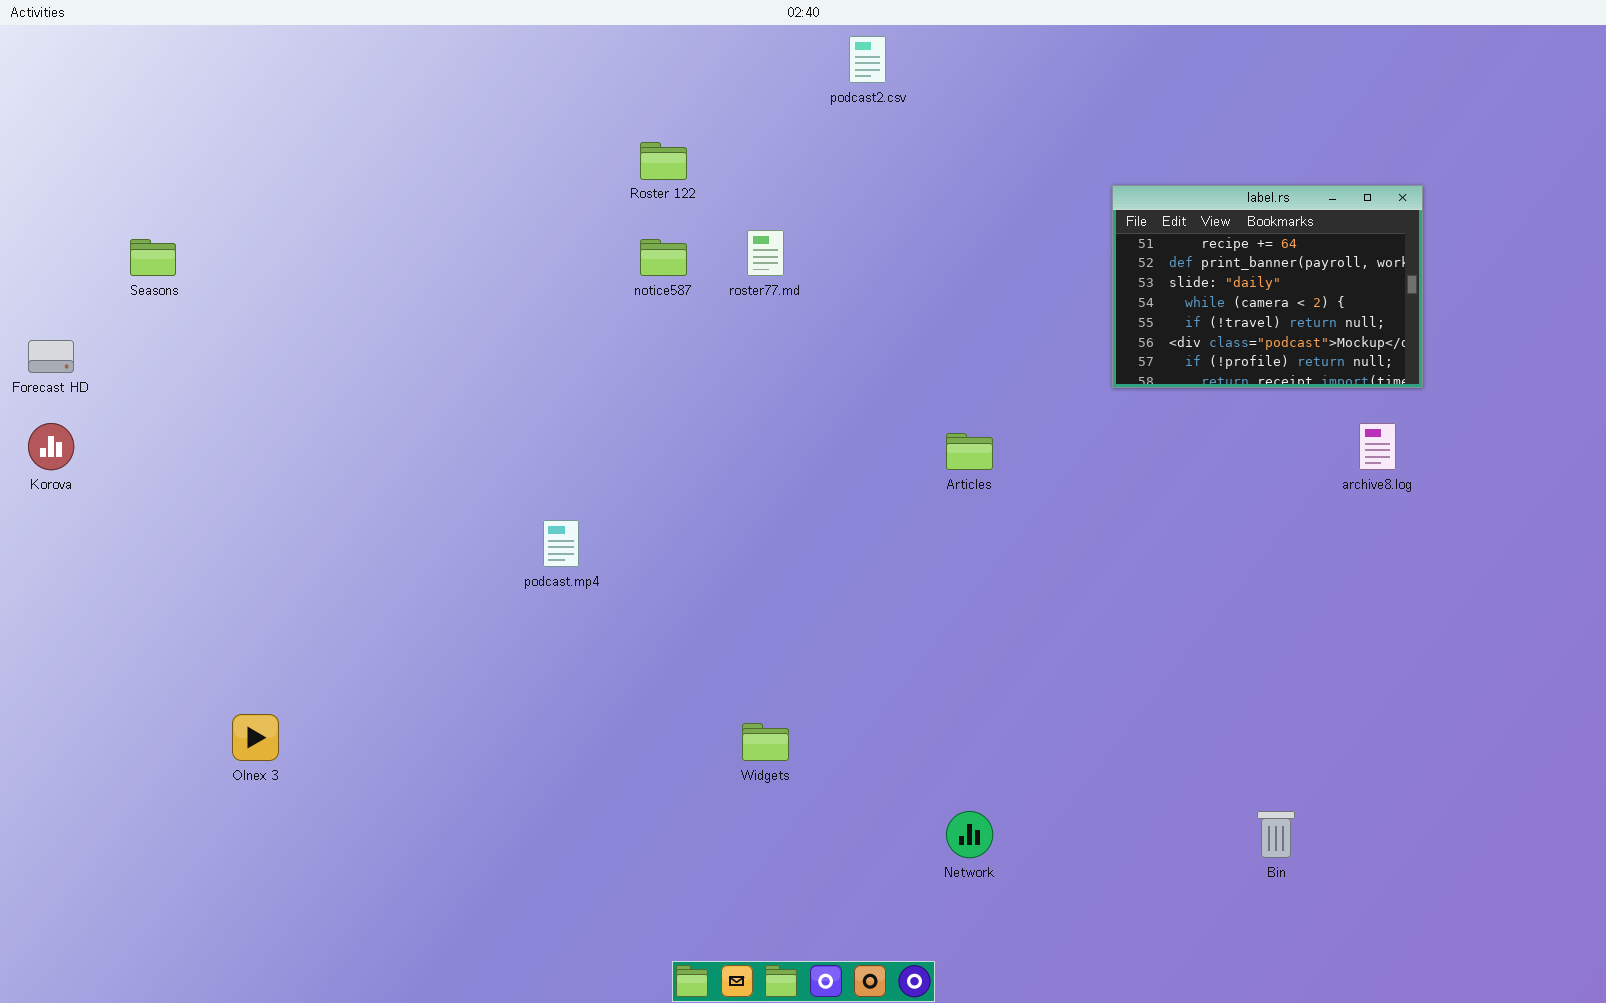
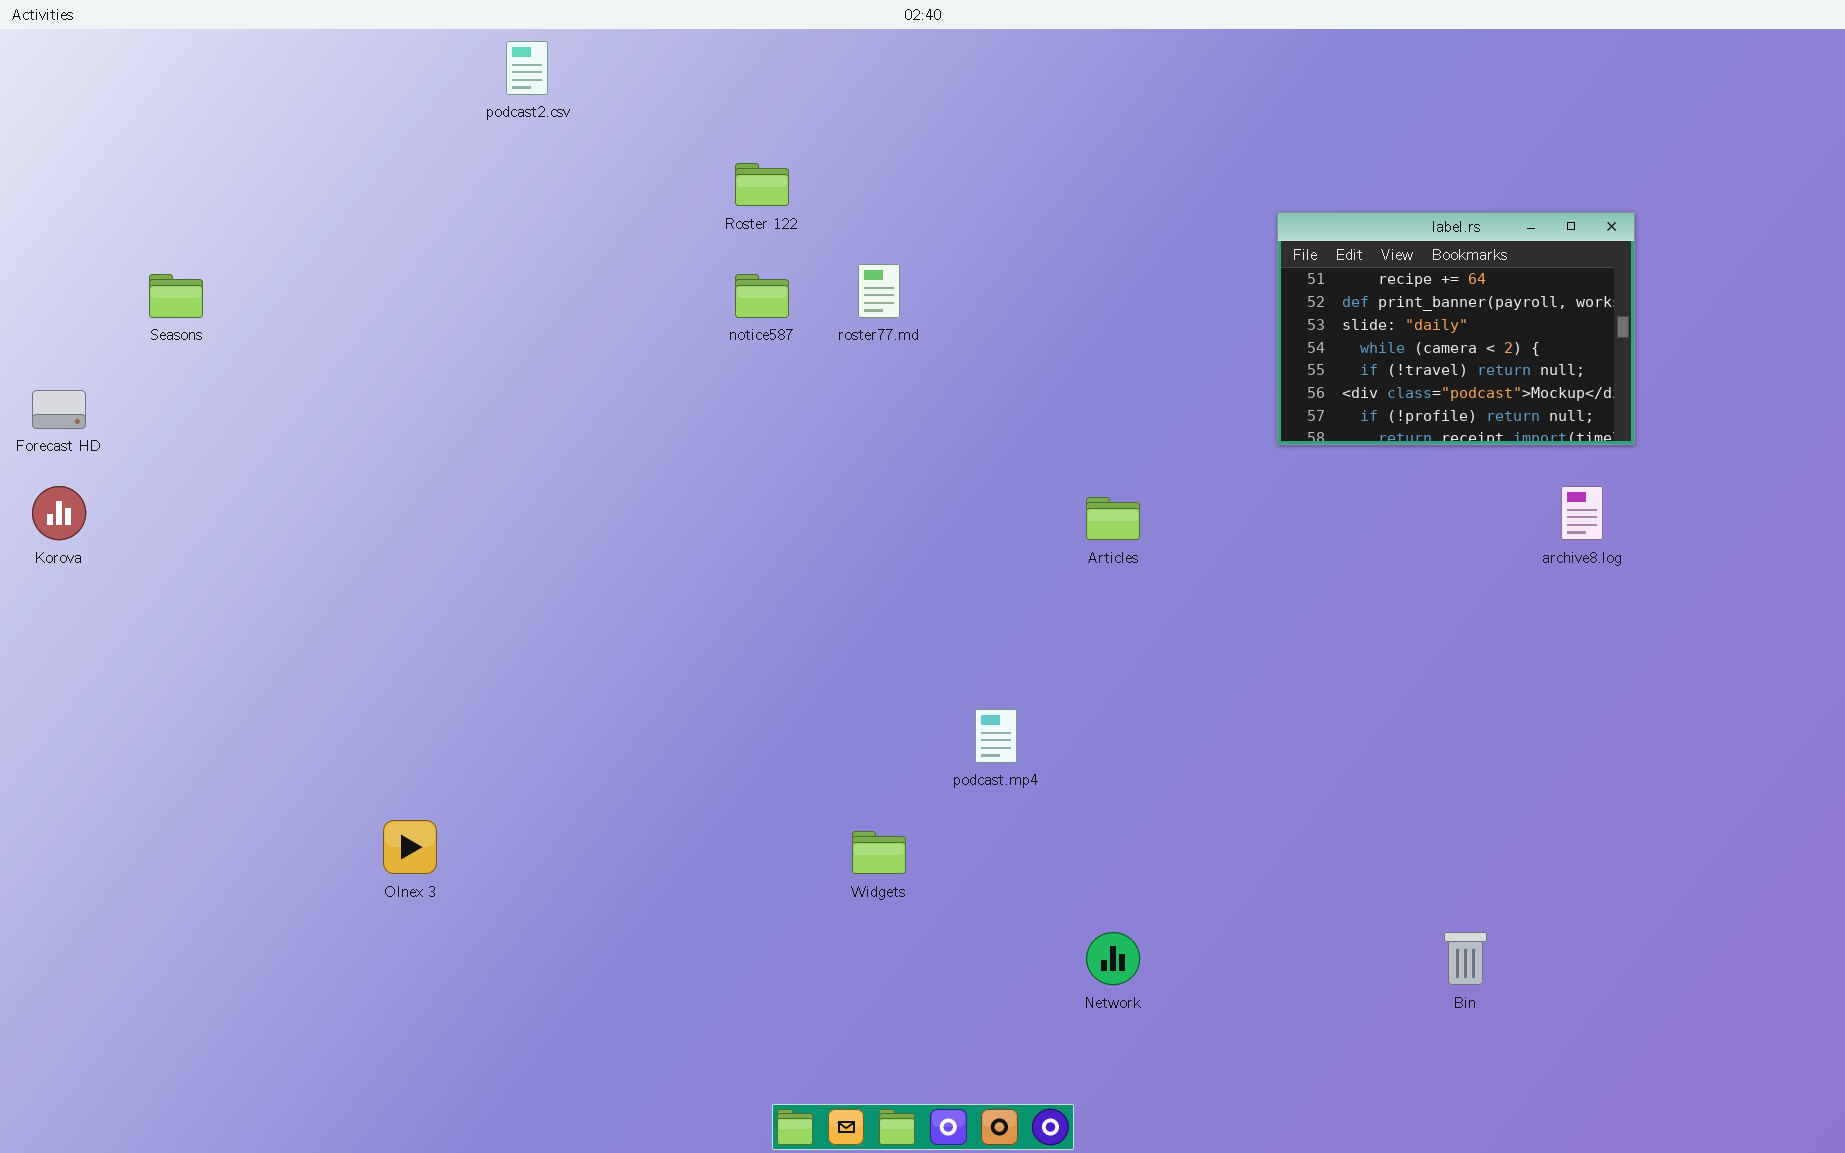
podcast2.csv: [849,36,886,83] -> [506,41,548,95], moved
podcast.mp4: [543,520,579,567] -> [975,709,1017,763], moved
Olnex 3: [232,714,279,761] -> [383,820,437,874], moved

